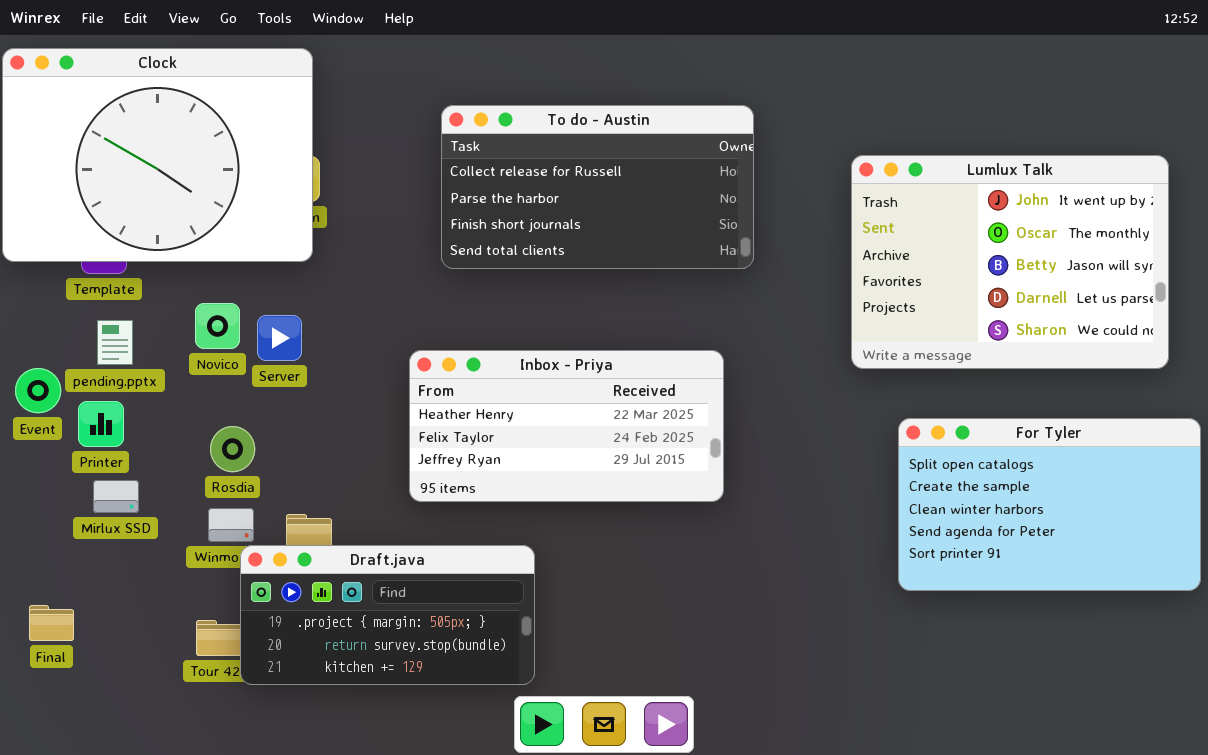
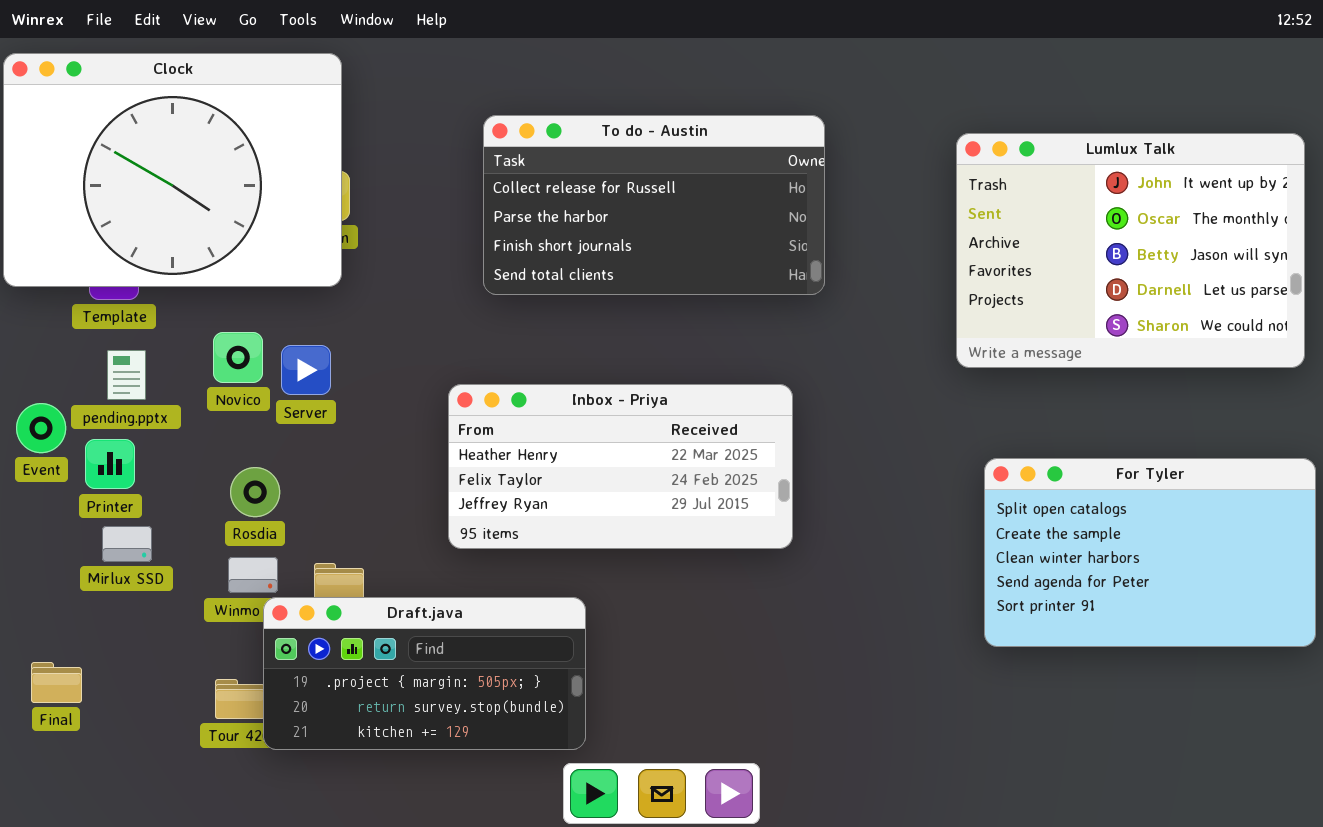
Lumlux Talk: [851,155,1169,369] -> [956,133,1305,368], moved

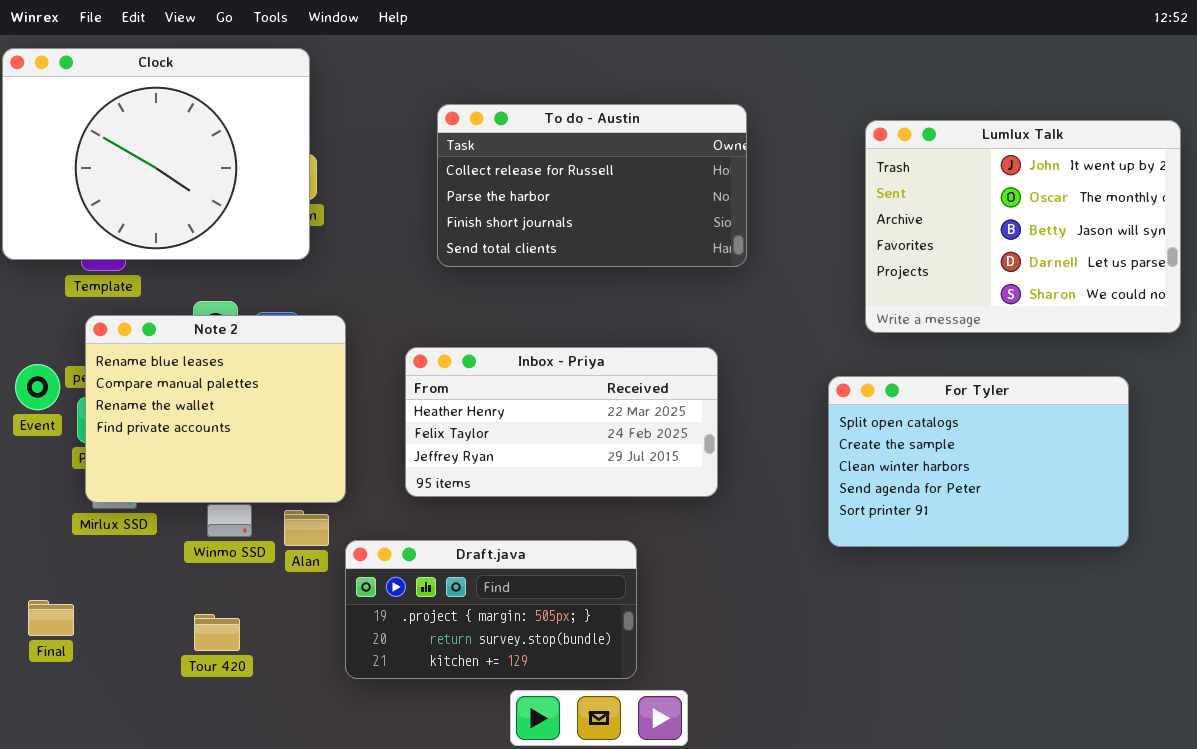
Note 2: none -> [85,315,346,503], opened
For Tyler: [984,458,1316,647] -> [828,376,1129,547], moved
Draft.java: [263,597,586,750] -> [345,540,637,679], moved

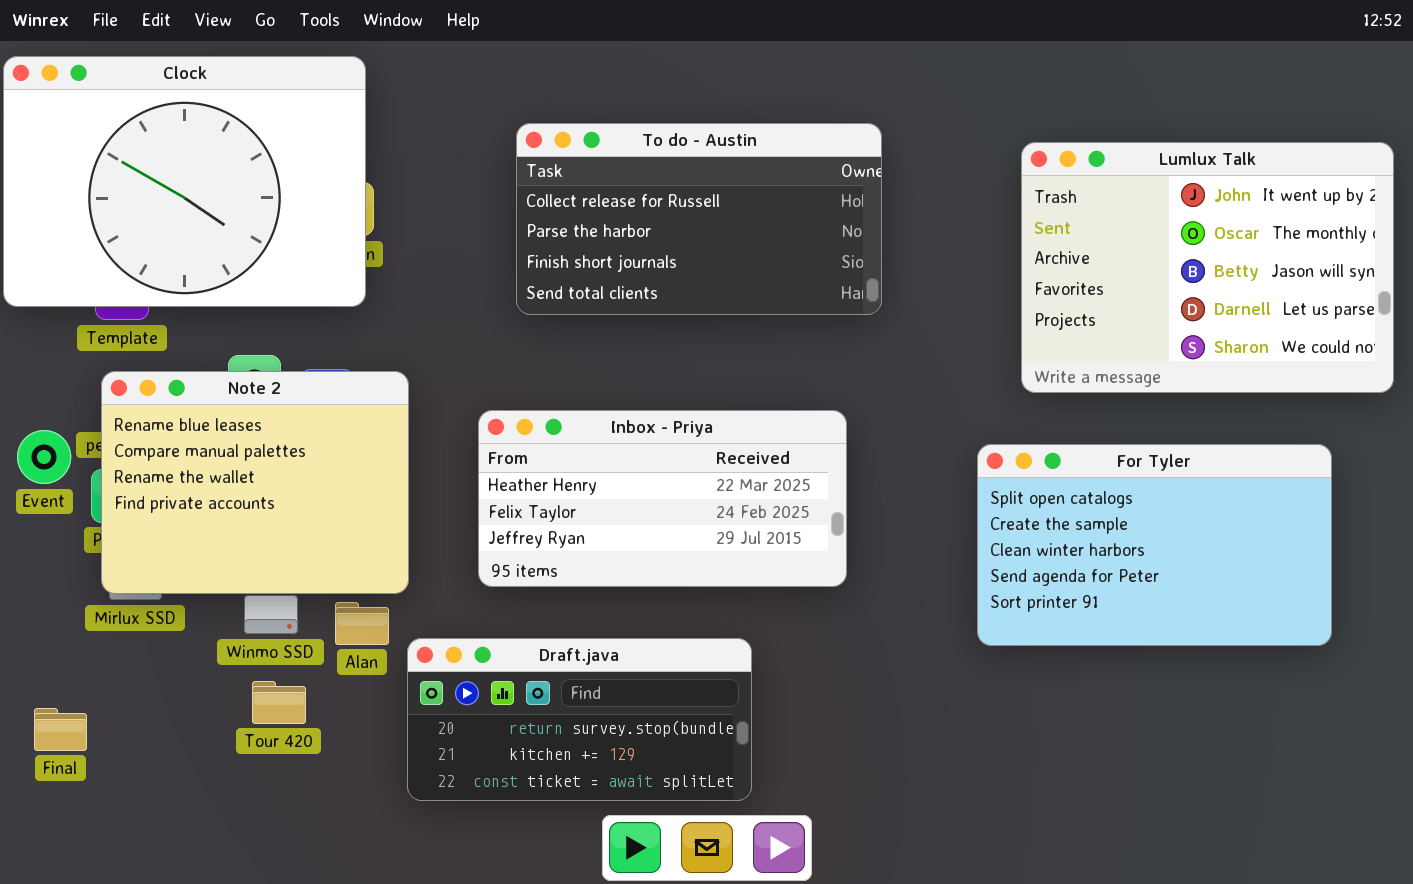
Draft.java: [345,540,637,679] -> [407,638,752,801], scrolled down 1 row
Tour 420: [194,614,240,651] -> [252,681,306,724], moved

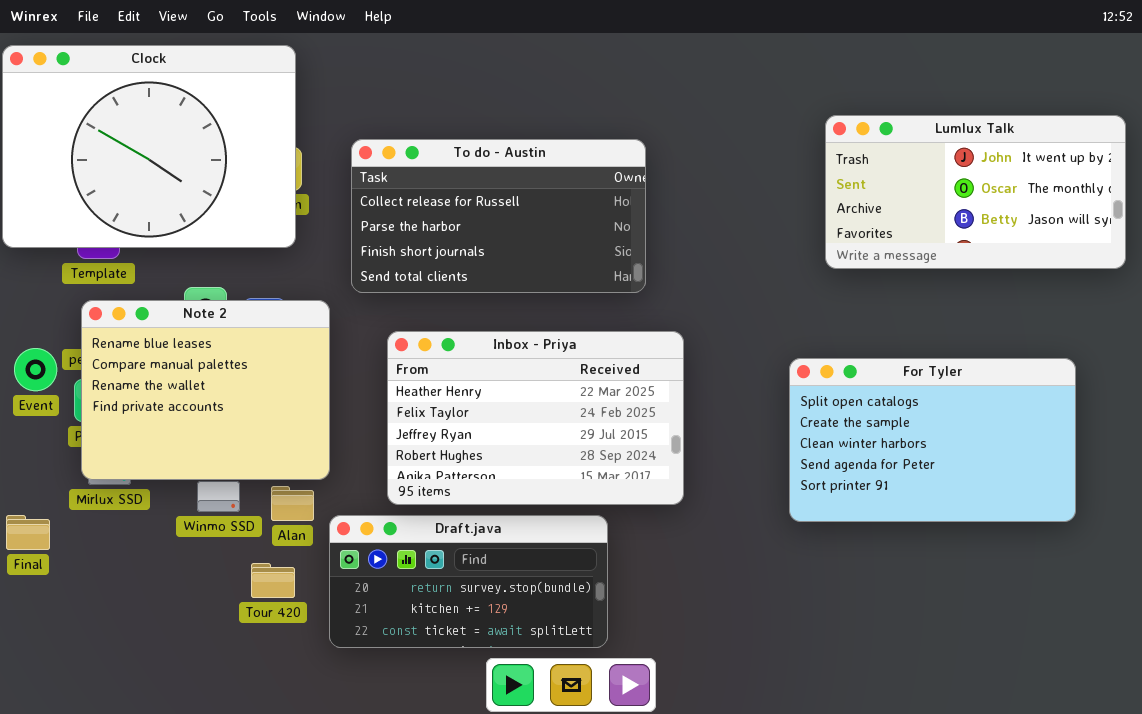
To do - Austin: [516,123,882,315] -> [351,139,646,293], moved
Lumlux Talk: [1021,142,1394,393] -> [825,115,1126,269], resized
Inbox - Priya: [478,410,847,587] -> [387,331,684,505], resized
Tour 420: [252,681,306,724] -> [251,563,295,598], moved
Final: [34,708,87,751] -> [6,515,50,550], moved

